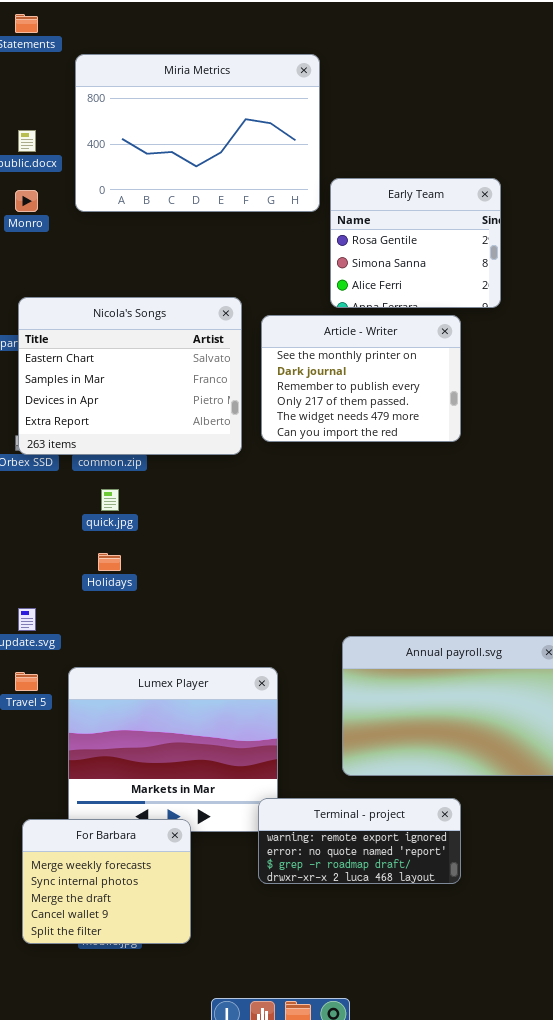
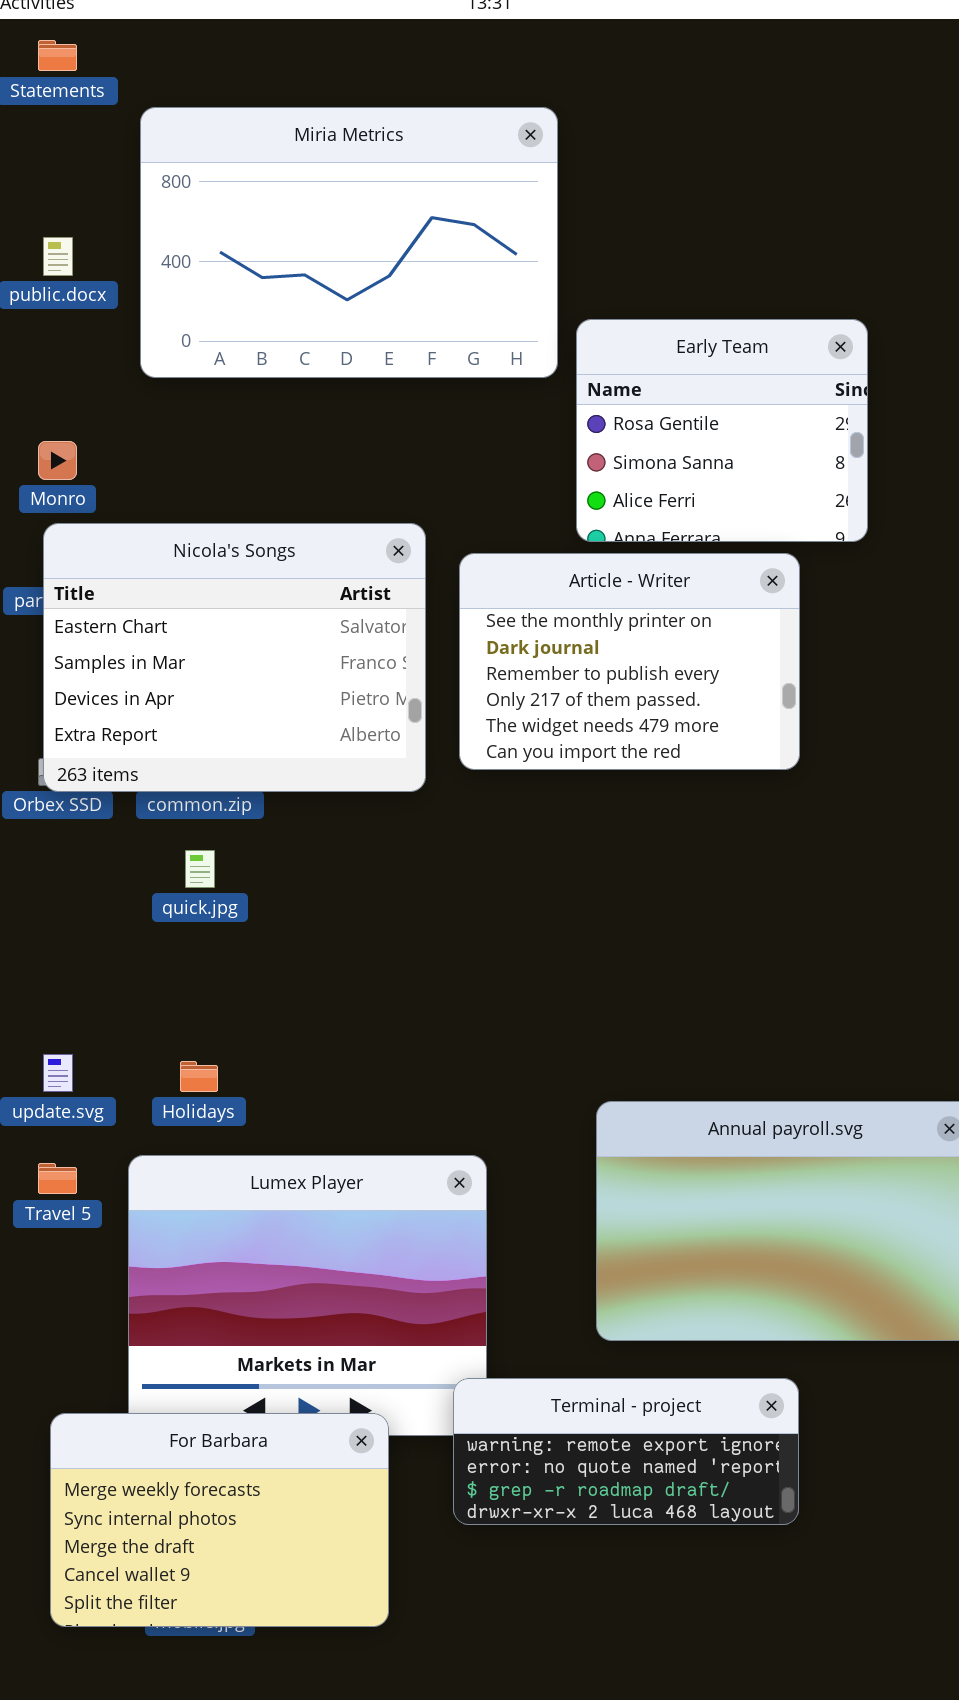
Monro: [15,190,38,212] -> [38,441,77,480], moved
Holidays: [98,553,121,571] -> [180,1061,218,1092], moved
For Barbara: [22,819,191,944] -> [50,1413,389,1627], resized

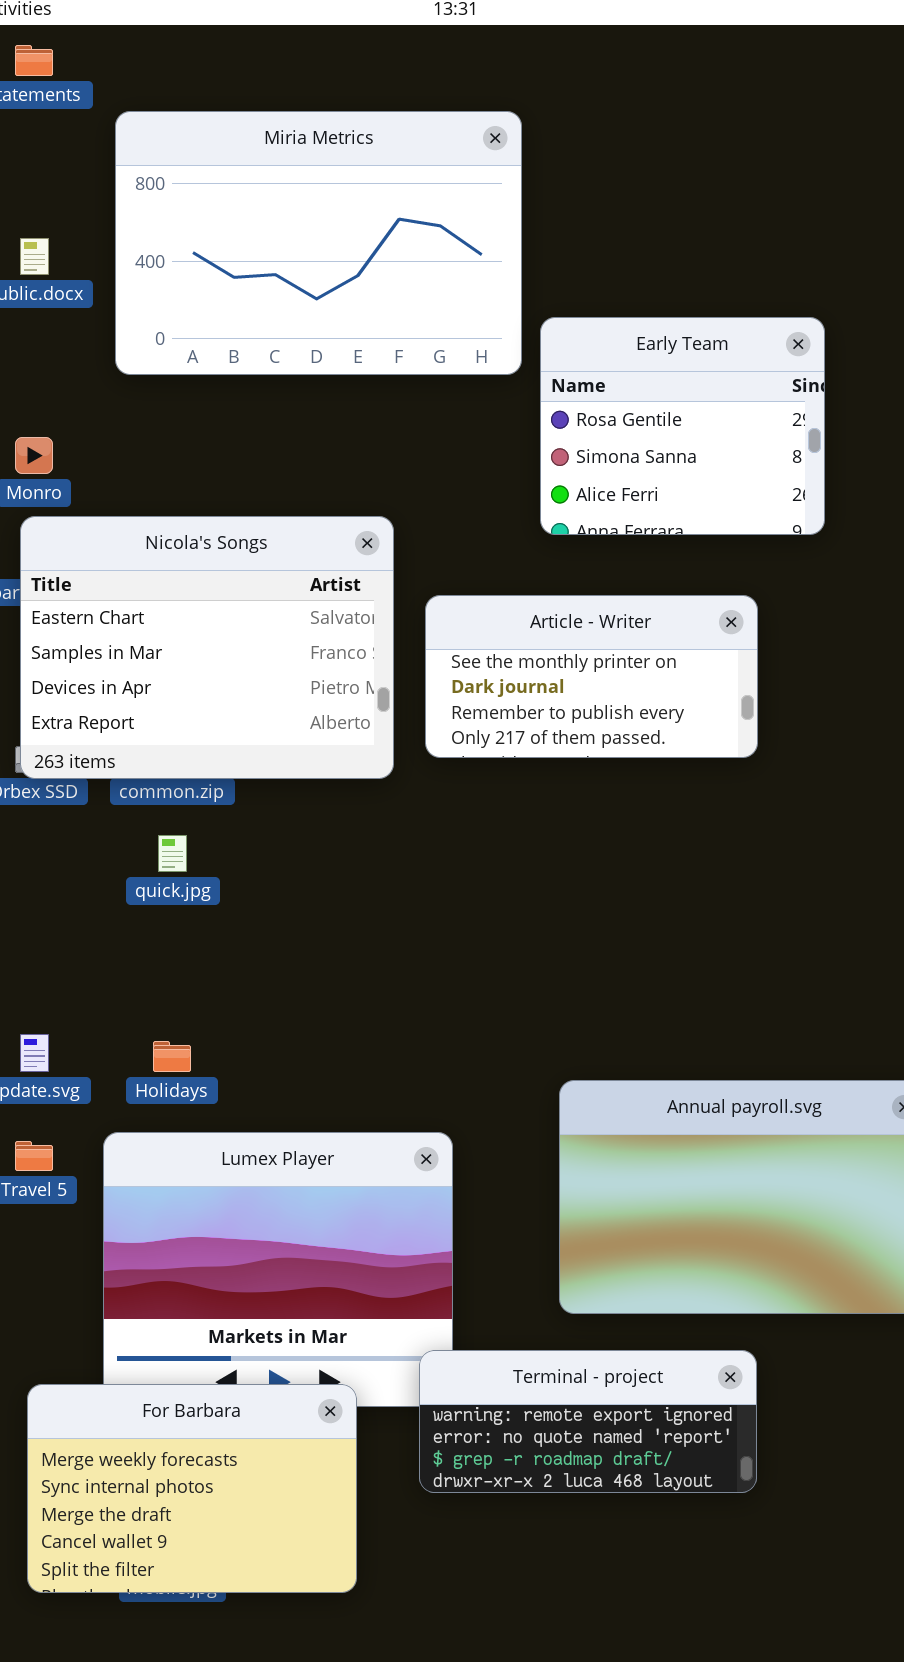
Article - Writer: [459,553,800,770] -> [425,595,758,758], resized

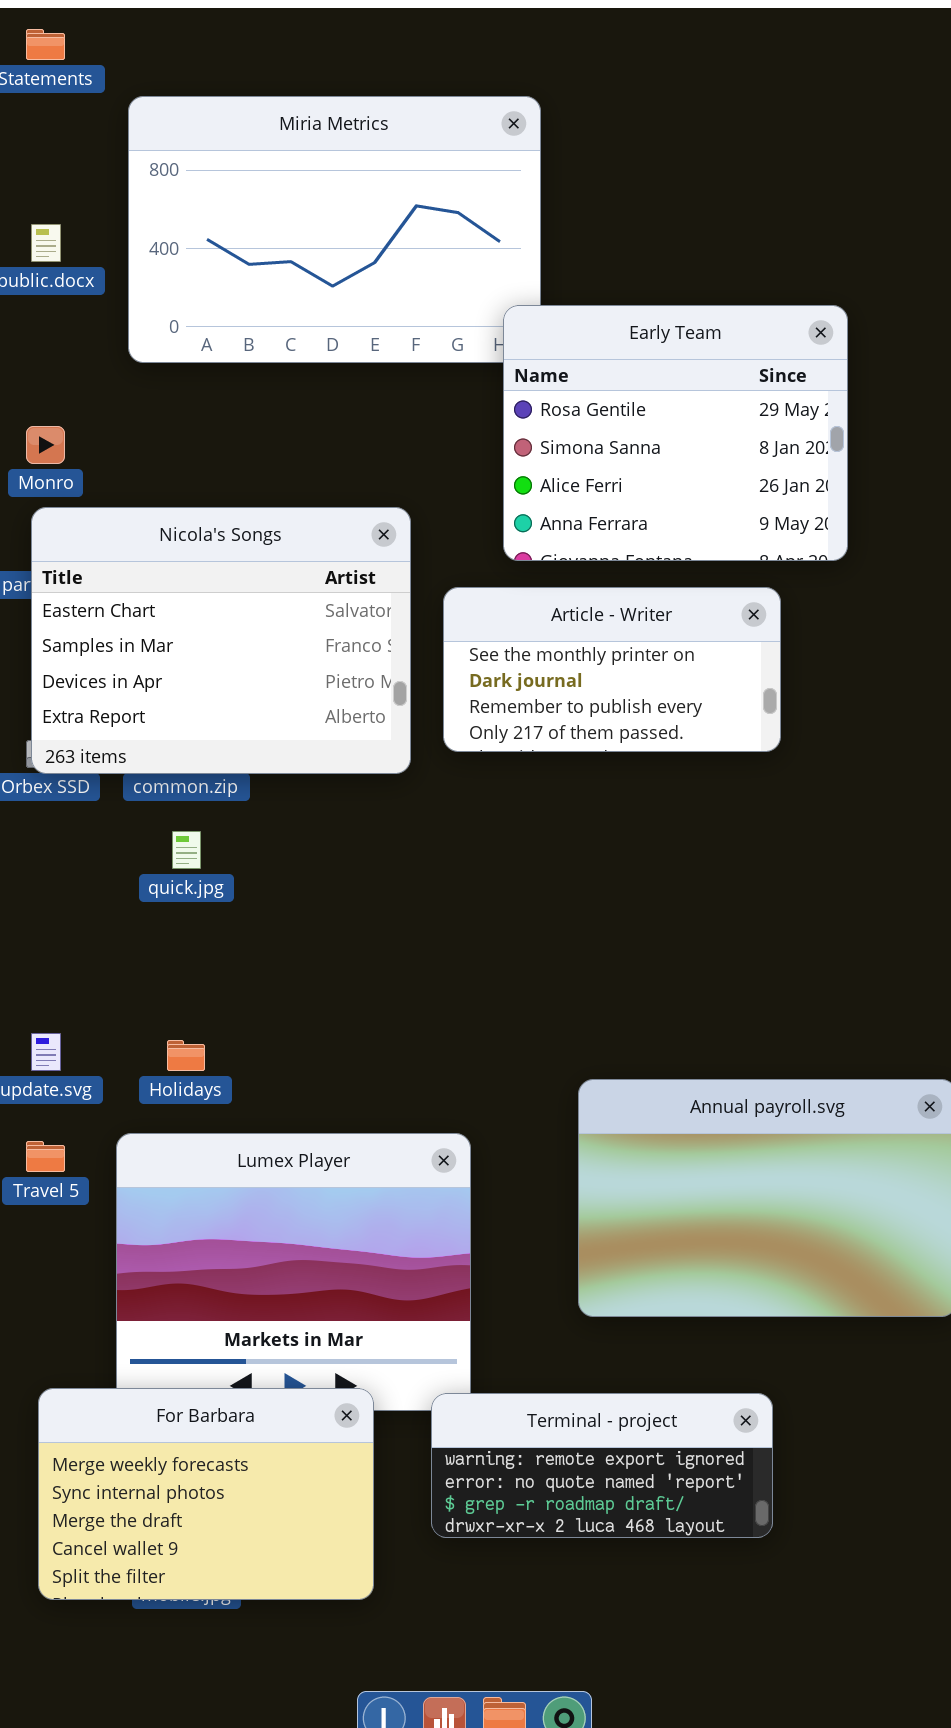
Early Team: [540,317,825,535] -> [503,305,848,561], resized
Terminal - project: [419,1350,757,1493] -> [431,1393,773,1538], moved

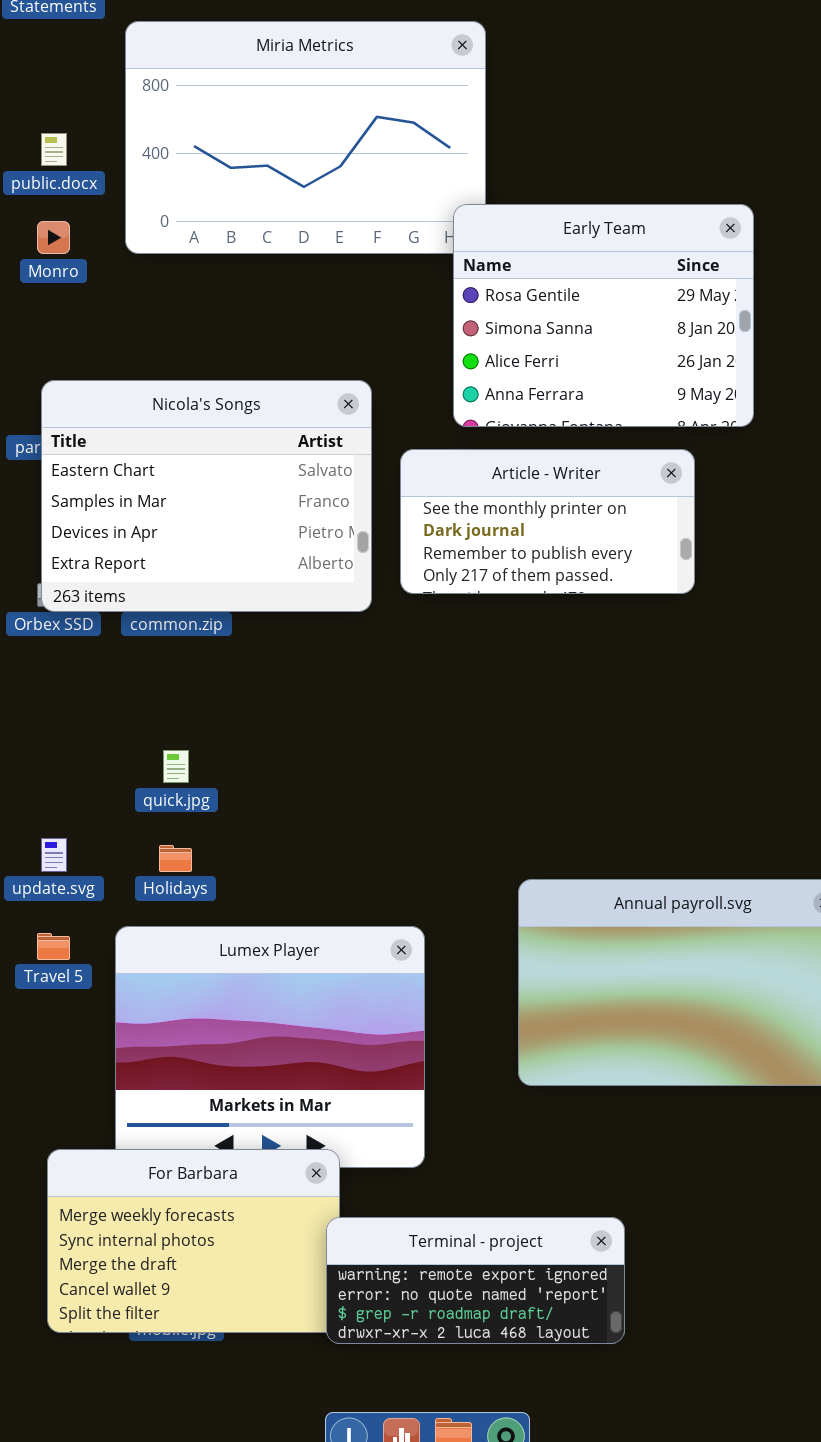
Monro: [26,426,65,464] -> [37,221,70,254], moved
quick.jpg: [172,831,201,869] -> [163,750,189,783], moved
Terminal - project: [431,1393,773,1538] -> [326,1217,625,1344], moved

